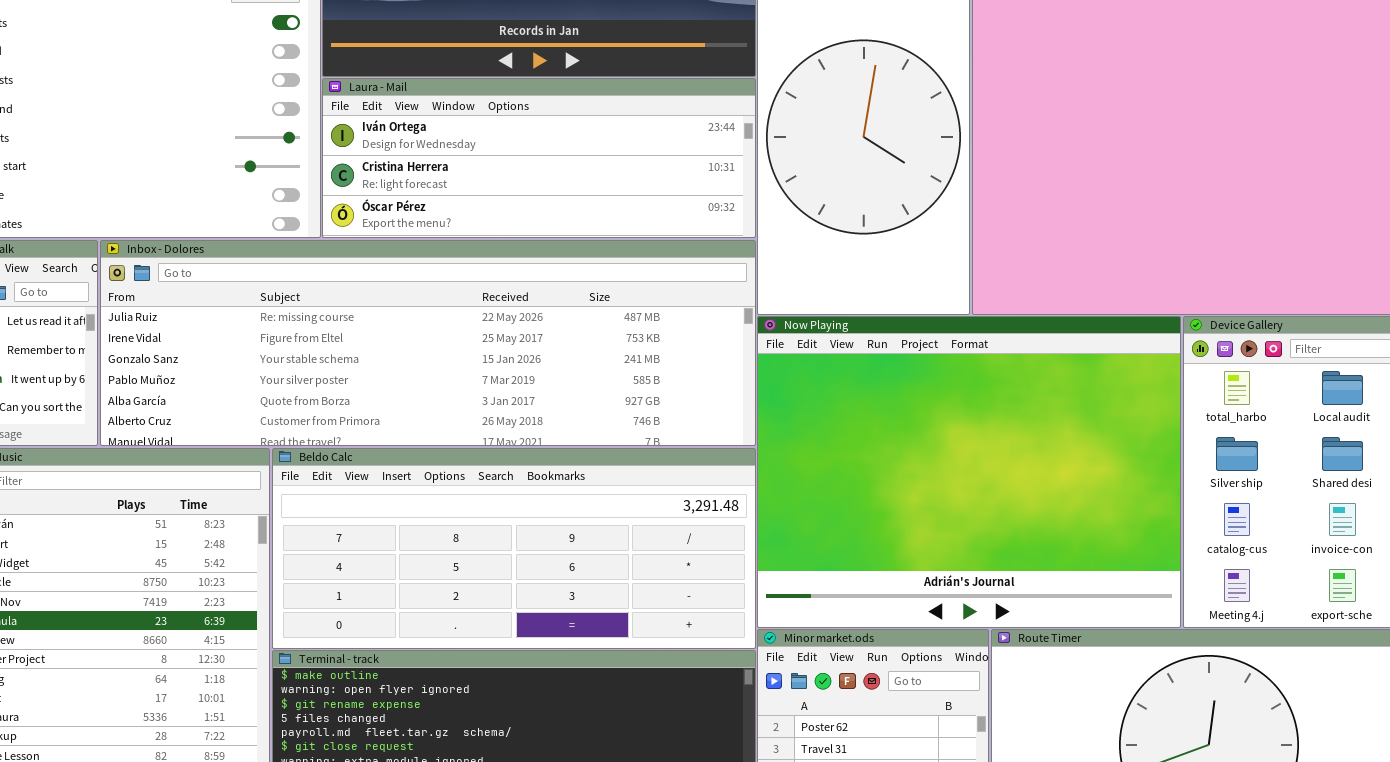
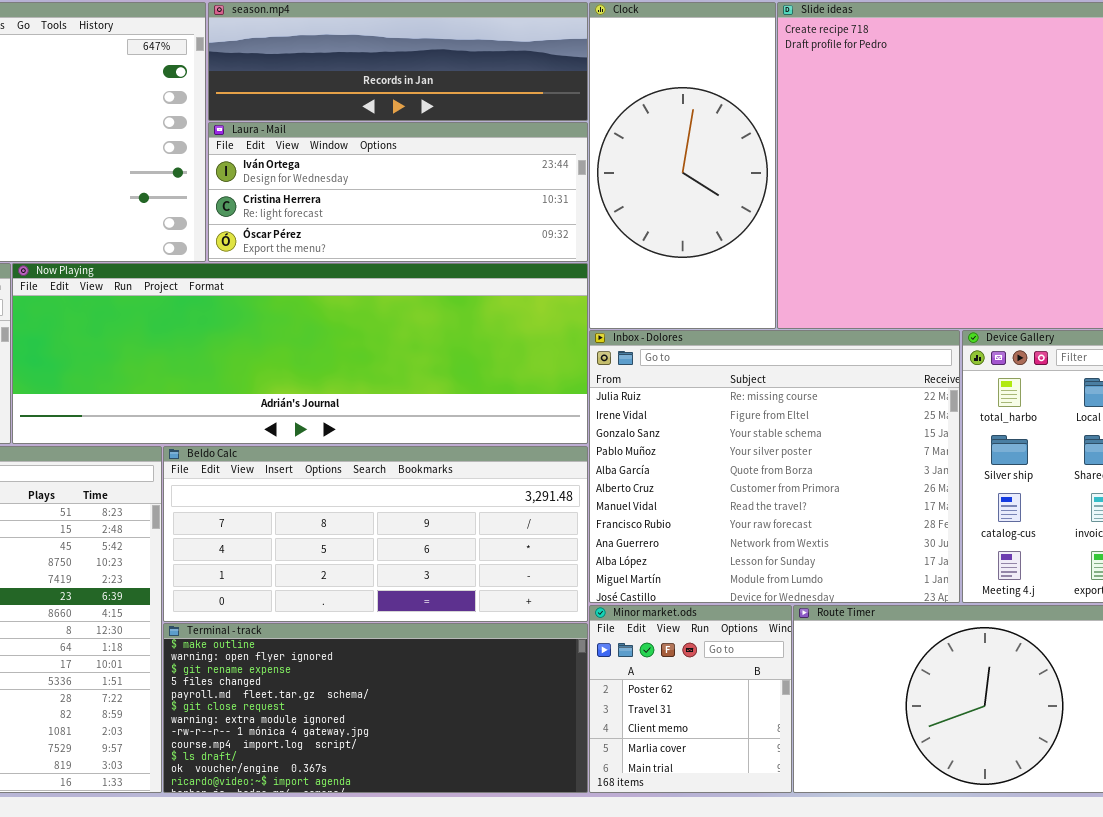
Inbox - Dolores: [100,240,756,446] -> [589,330,960,603], moved, resized
Now Playing: [757,316,1181,628] -> [12,263,588,444], moved, resized

